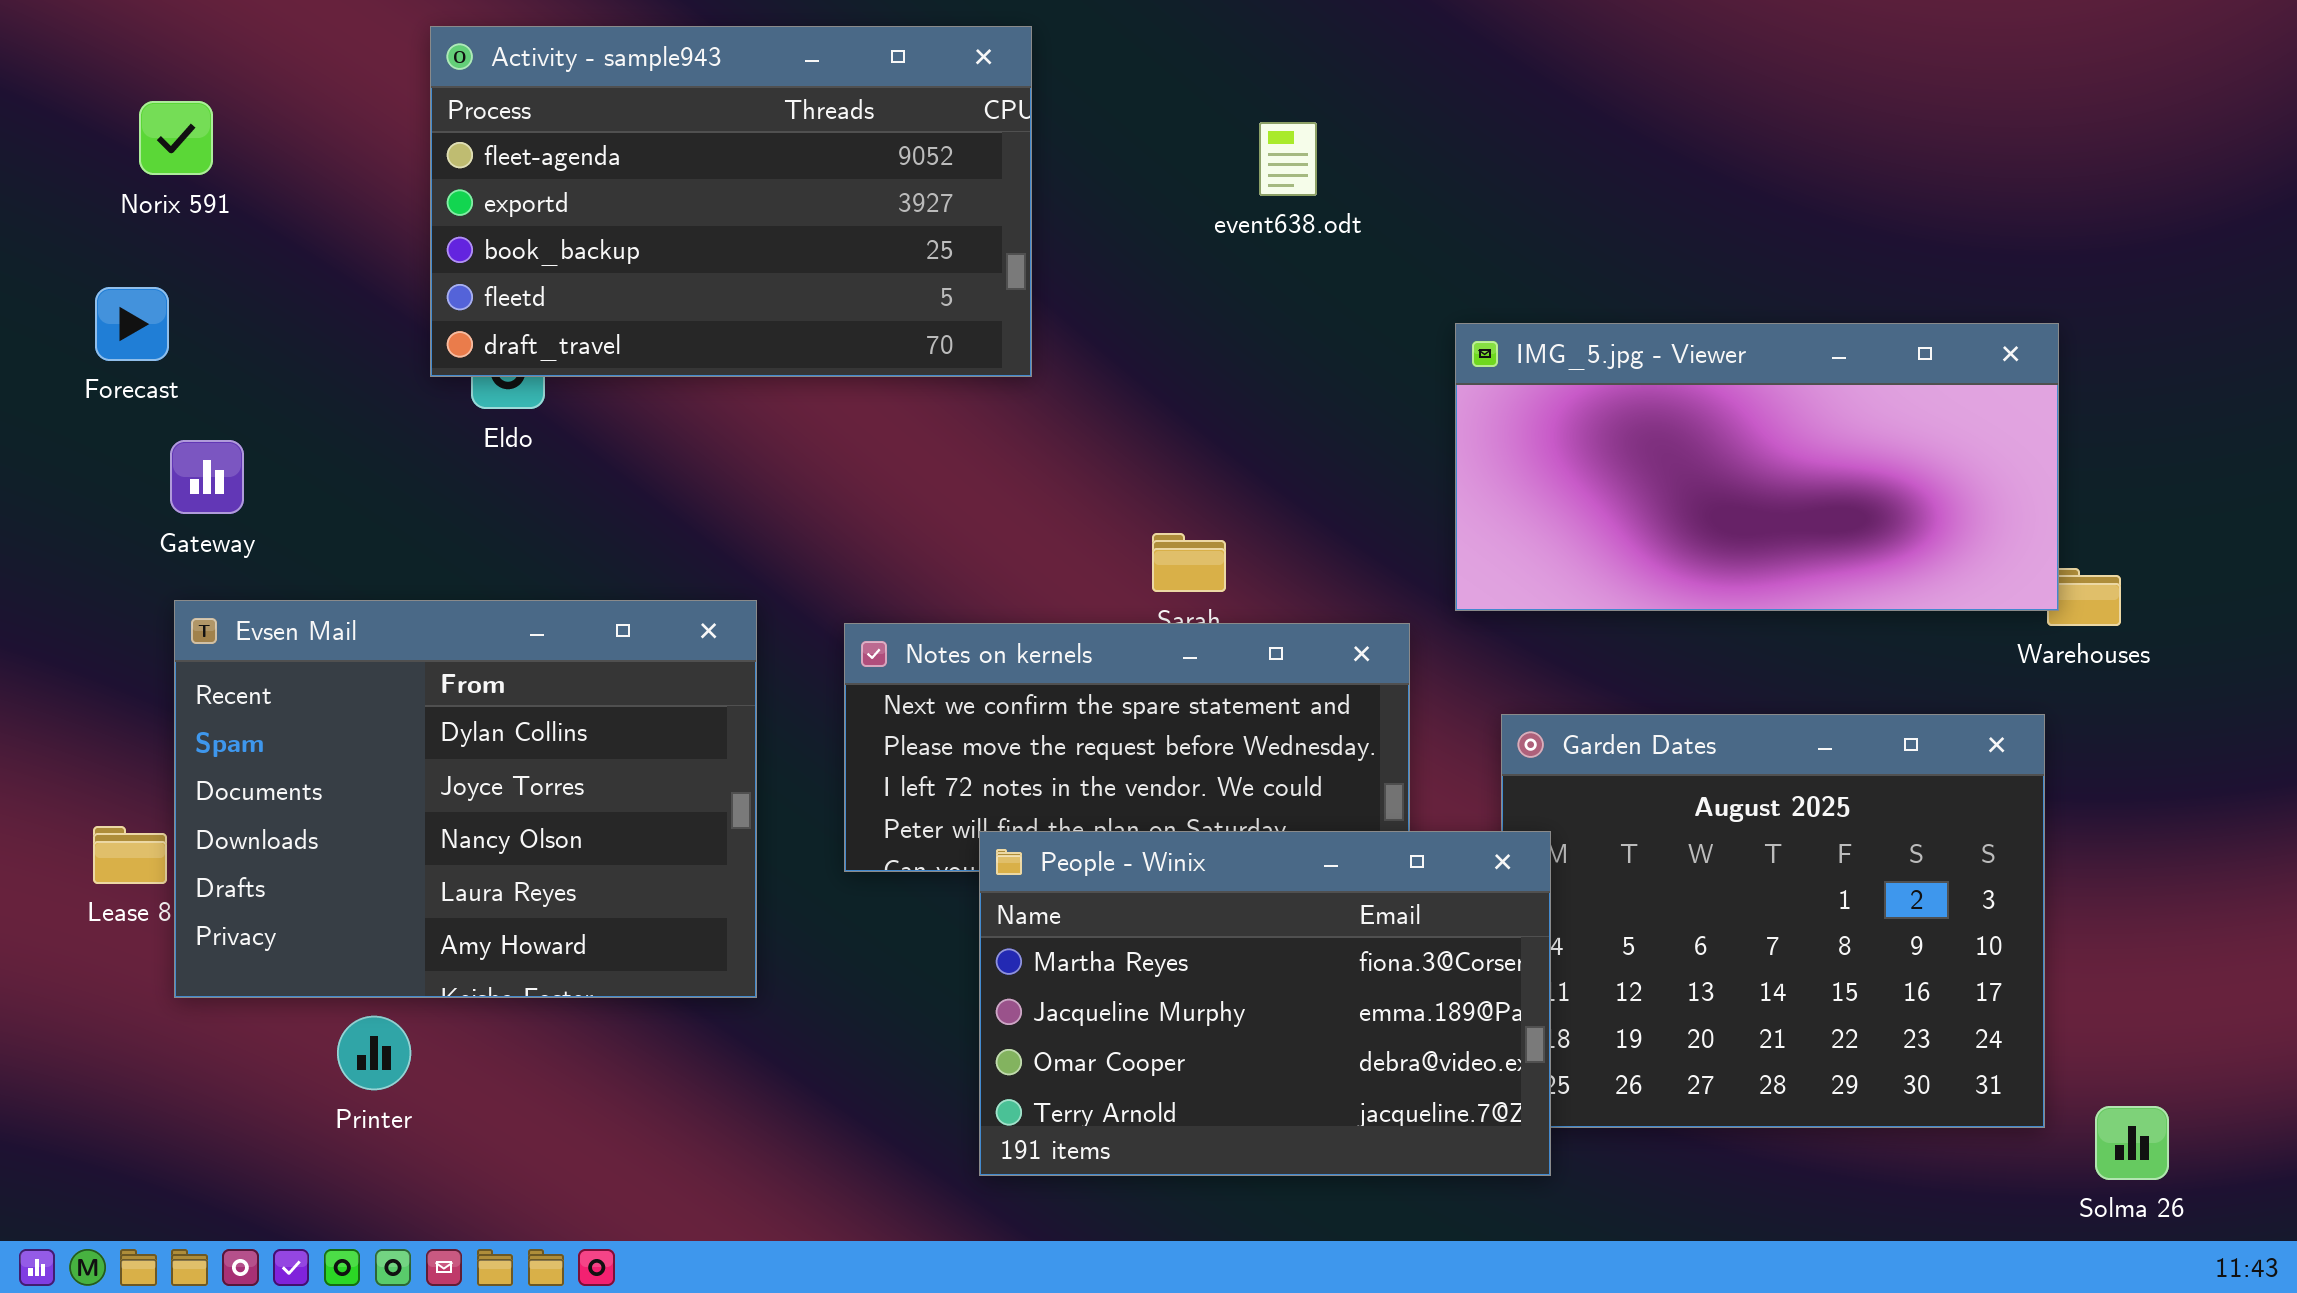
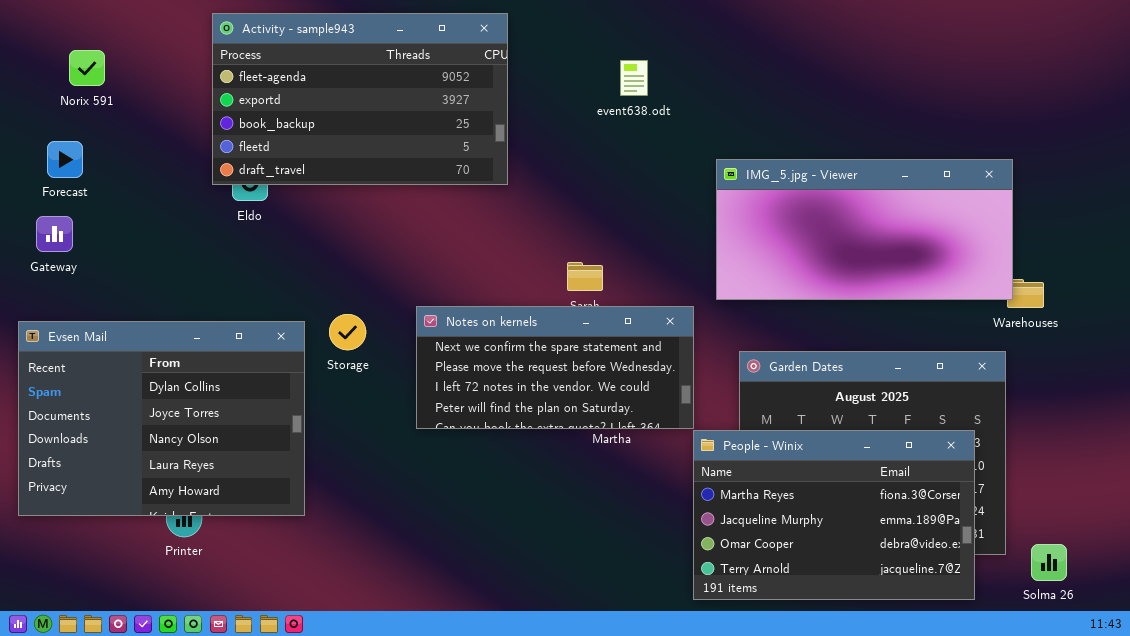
Gateway: [170,440,244,514] -> [36,216,73,252], moved
Evsen Mail: [174,600,757,998] -> [18,321,305,516], moved
People - Winix: [979,831,1551,1176] -> [693,430,975,600], moved

